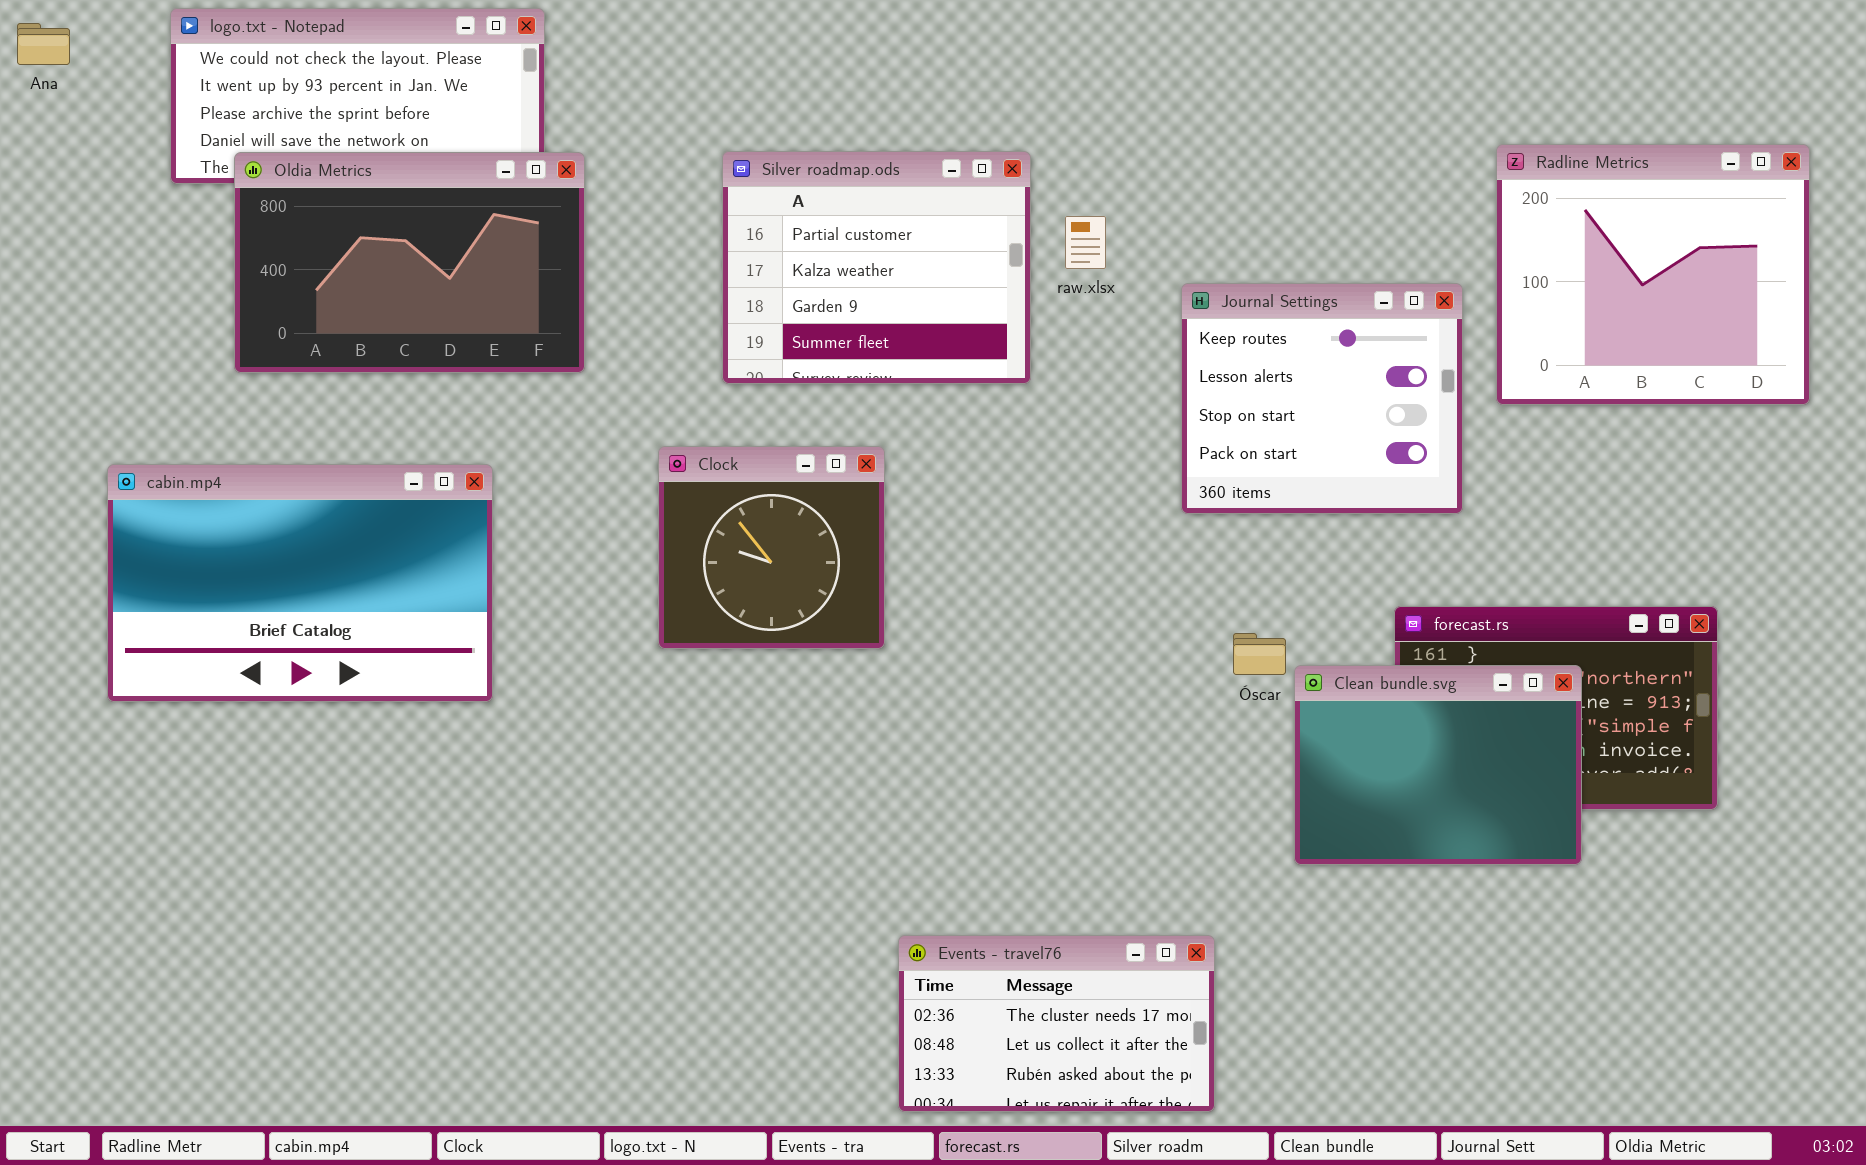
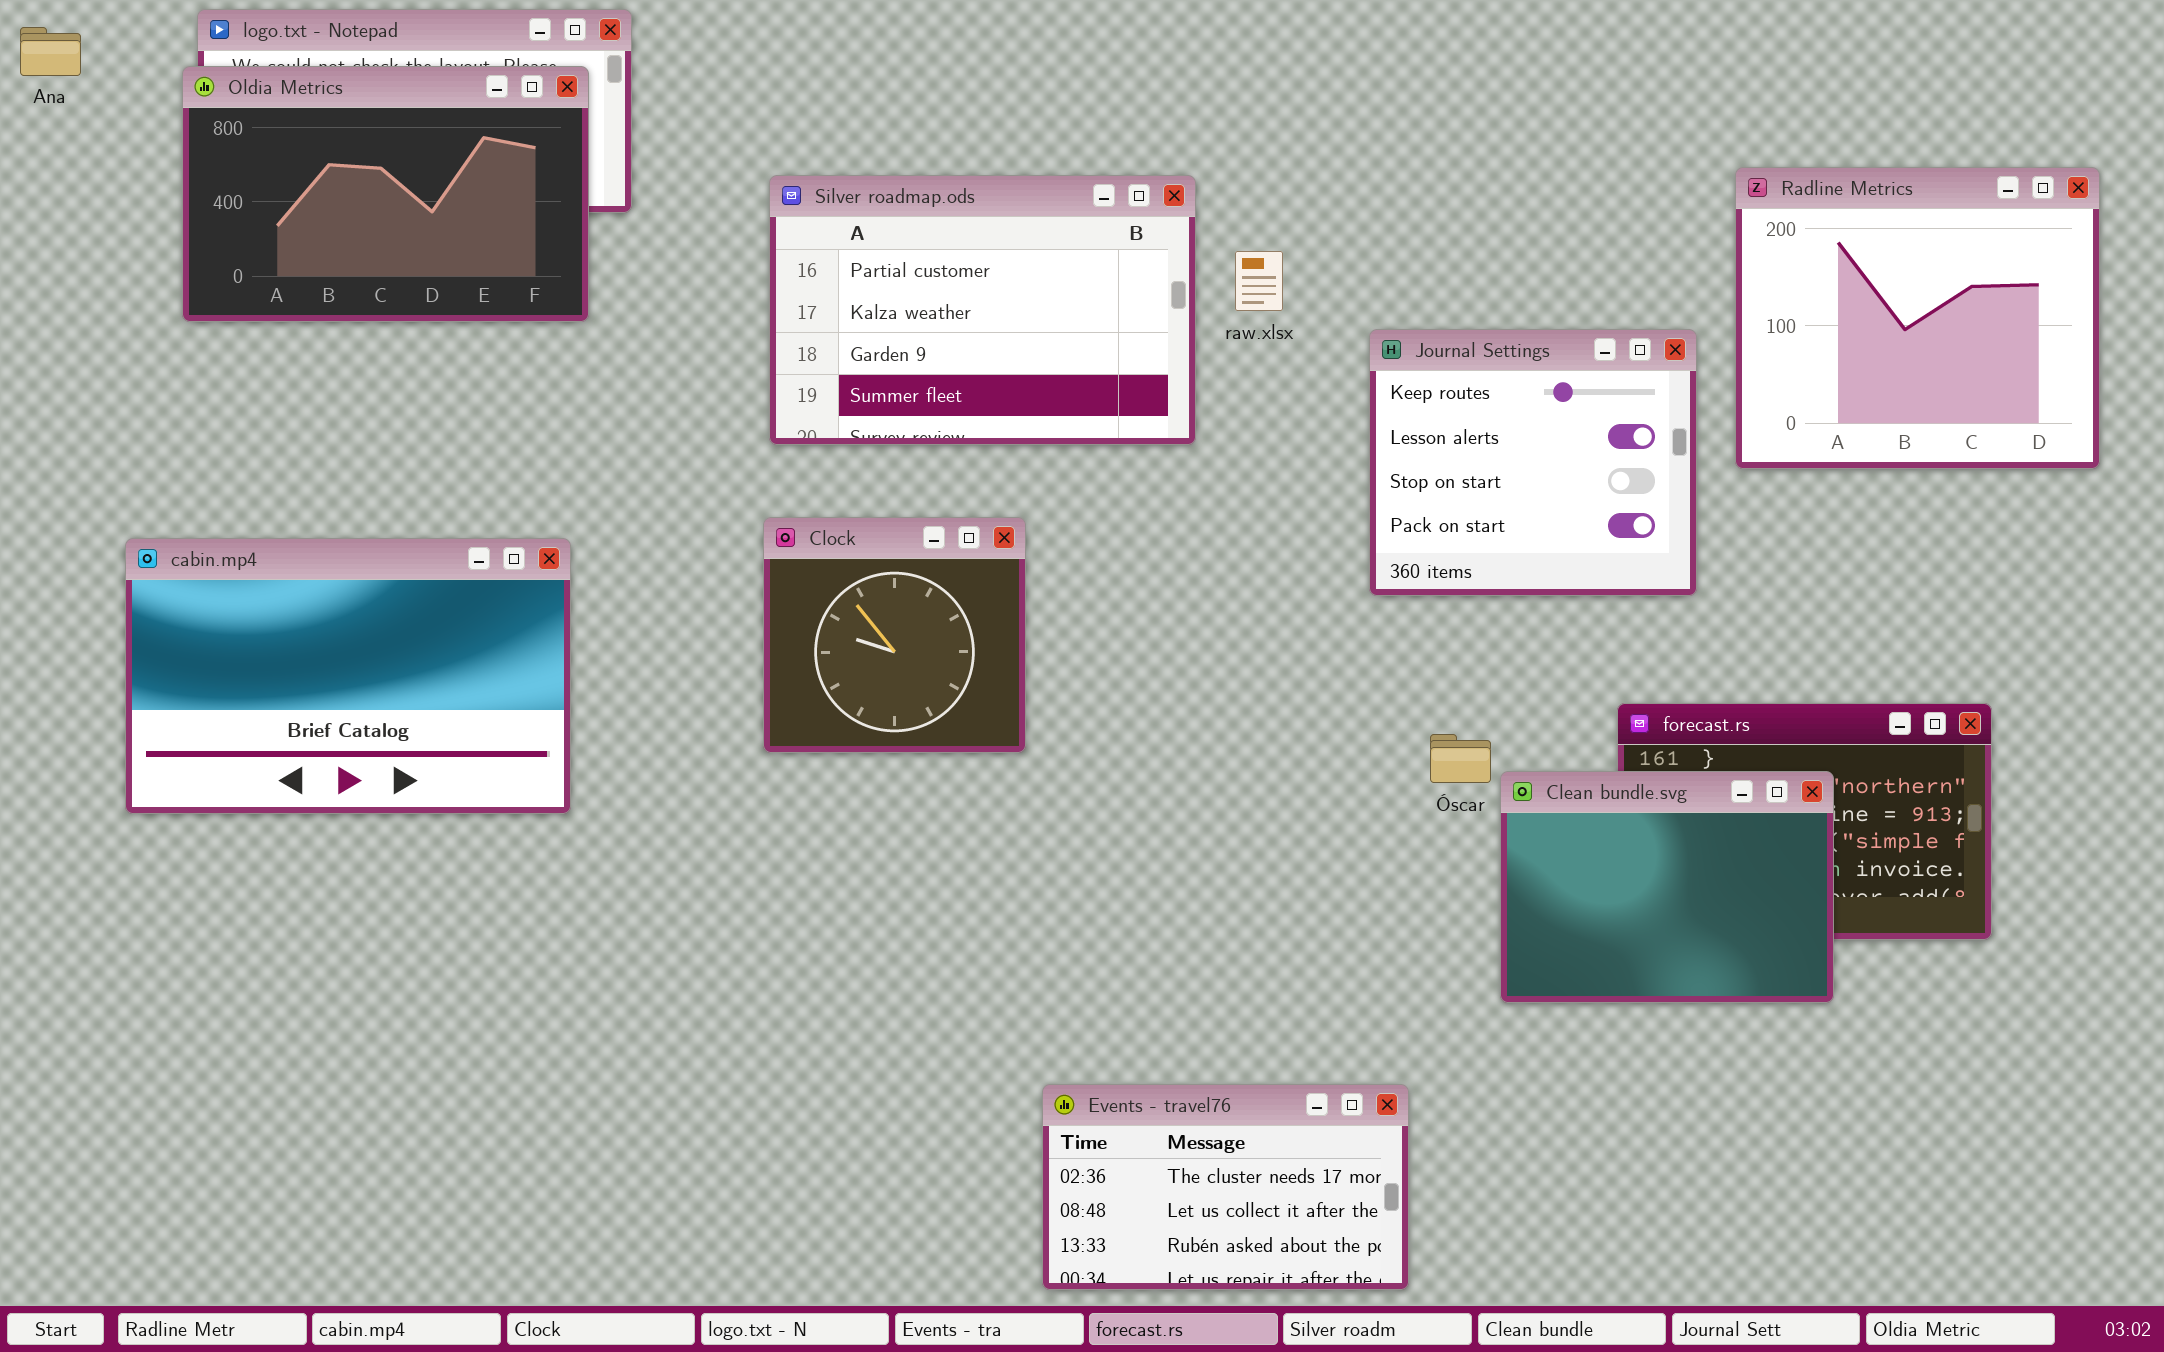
Silver roadmap.ods: [722,151,1031,384] -> [769,175,1196,445], resized
Oldia Metrics: [234,152,585,373] -> [182,66,589,322], moved

